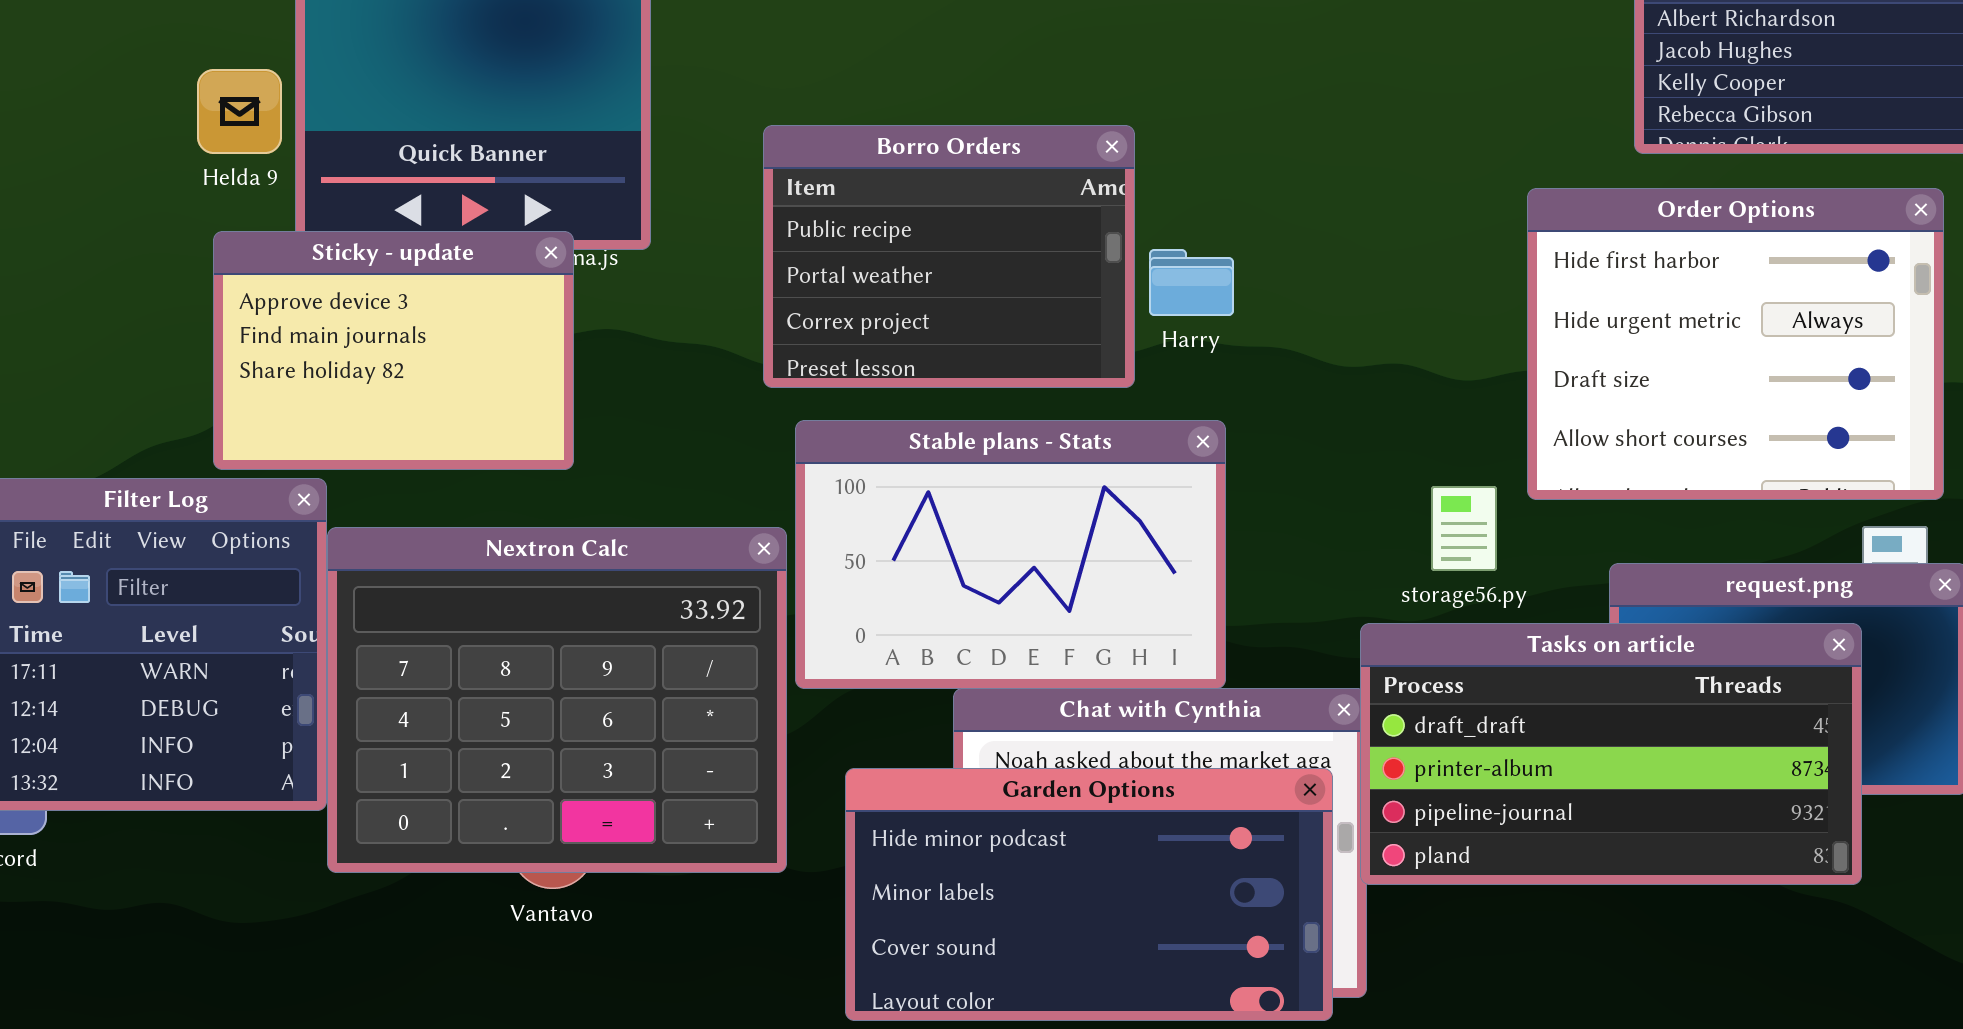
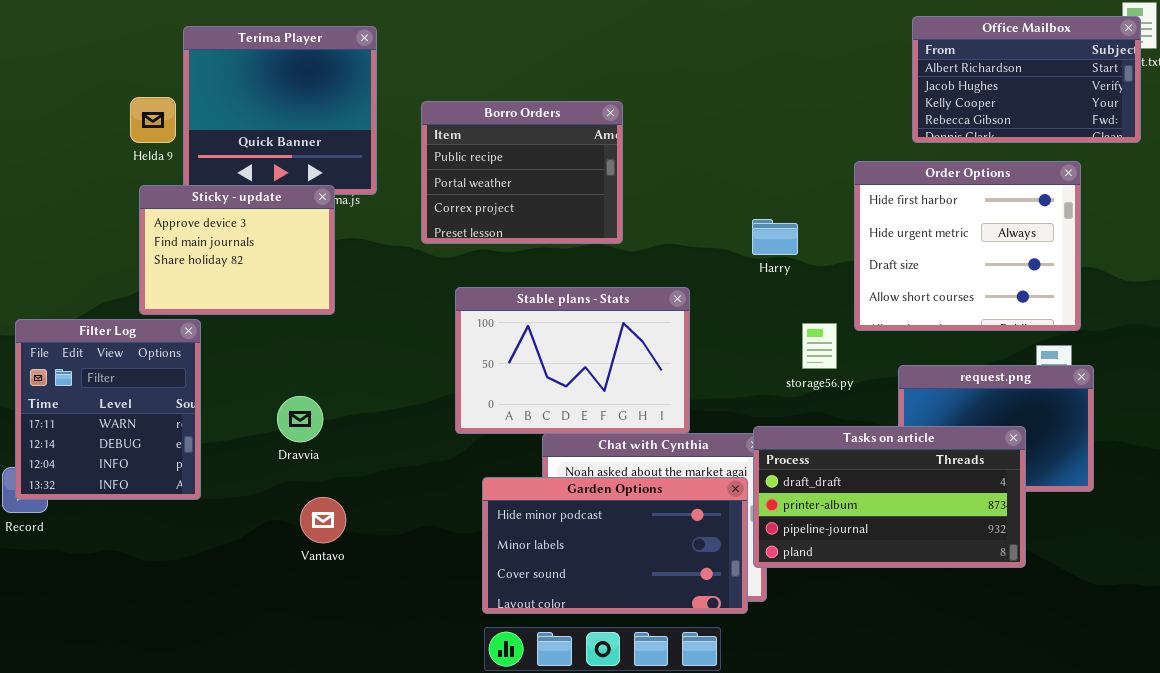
Borro Orders: [763,125,1135,388] -> [421,101,623,244], moved
Harry: [1149,249,1234,316] -> [752,219,798,255], moved
Nextron Calc: [327,527,787,873] -> none, closed
Tasks on article: [1360,623,1862,885] -> [753,426,1026,568], moved

